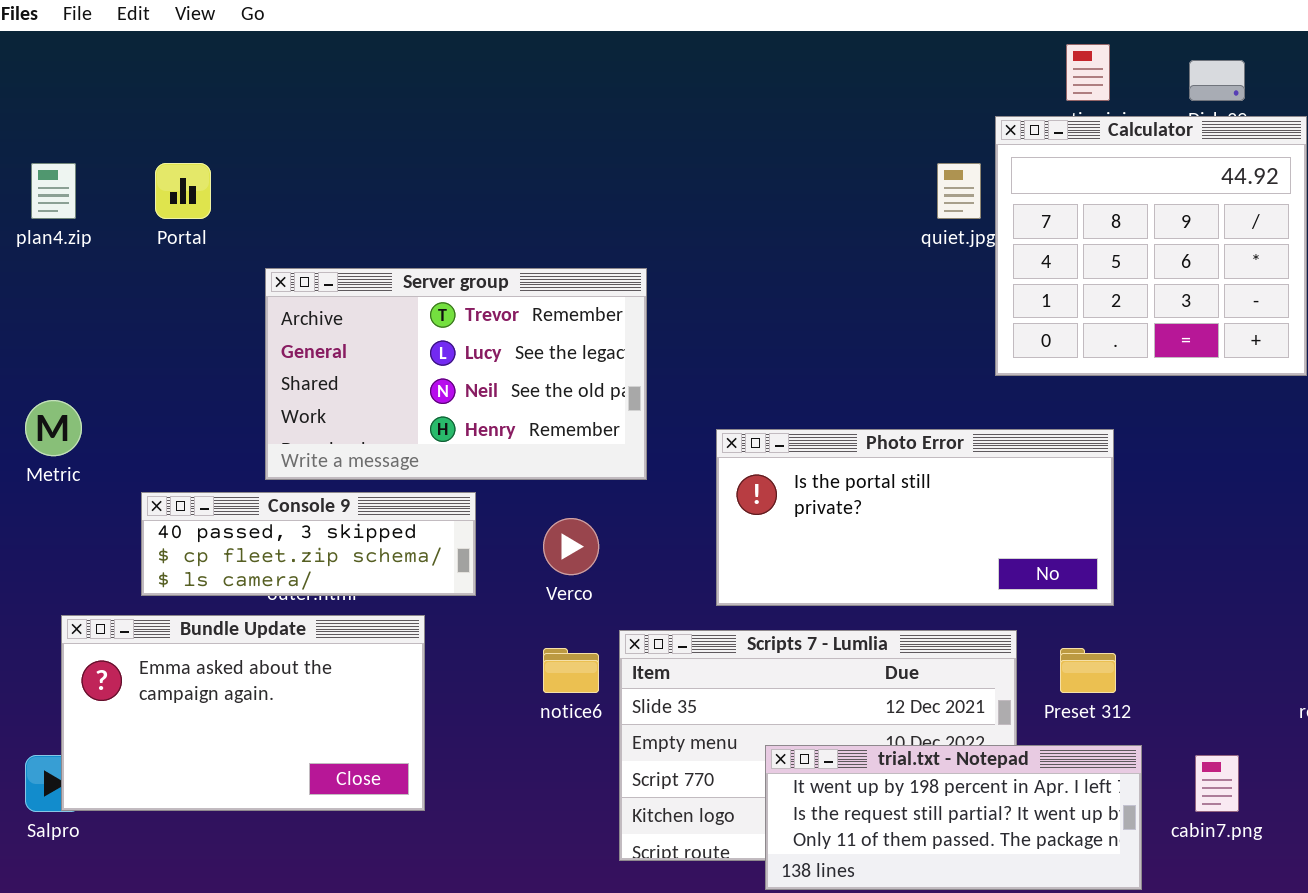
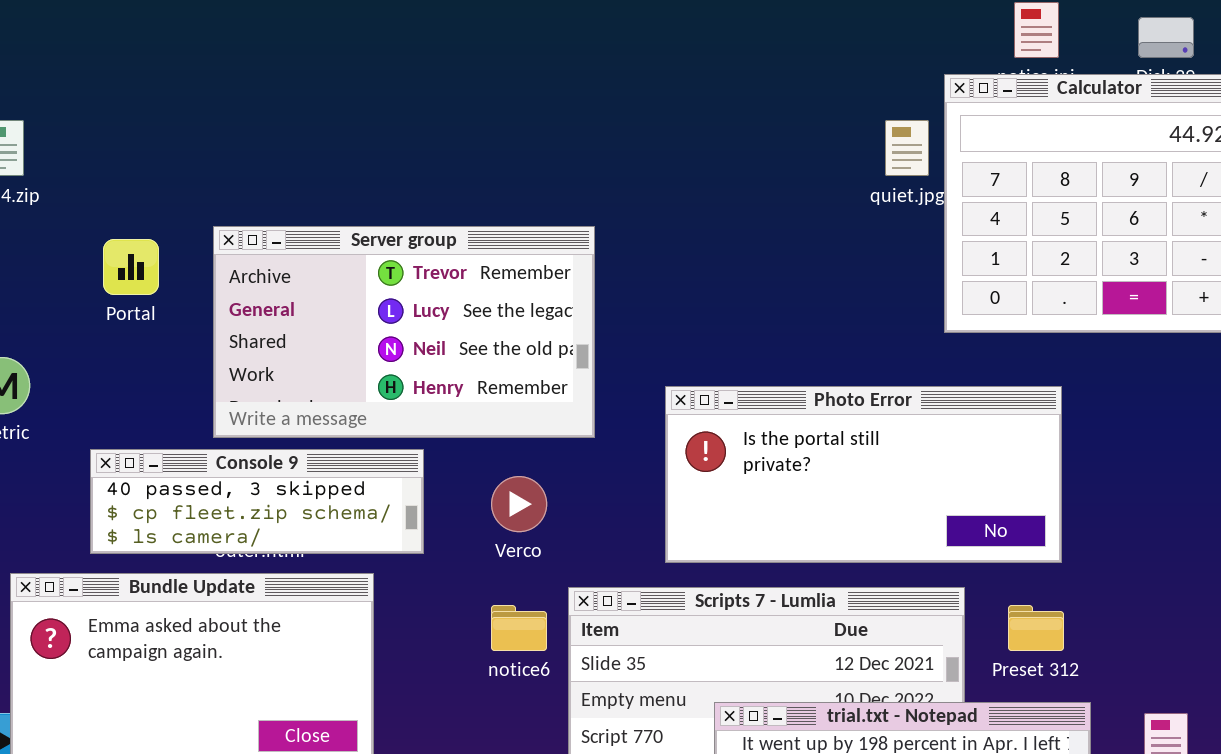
Portal: [155,163,211,219] -> [103,239,159,295], moved

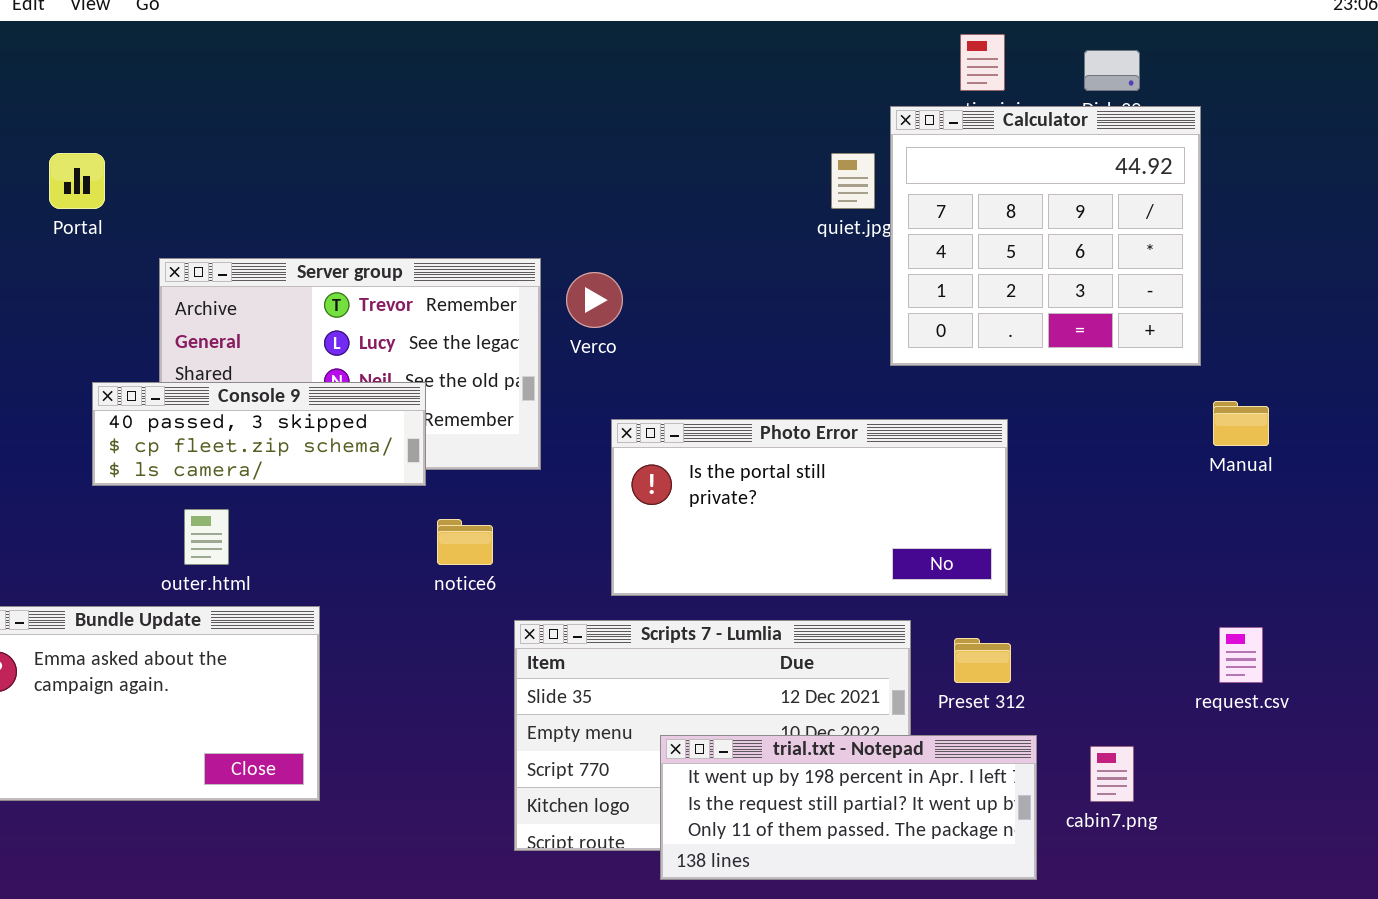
Portal: [103,239,159,295] -> [49,153,105,209], moved
Console 9: [90,449,424,554] -> [92,382,426,486], moved
Verco: [491,476,547,532] -> [566,272,623,328], moved
notice6: [491,605,547,651] -> [437,519,493,565], moved

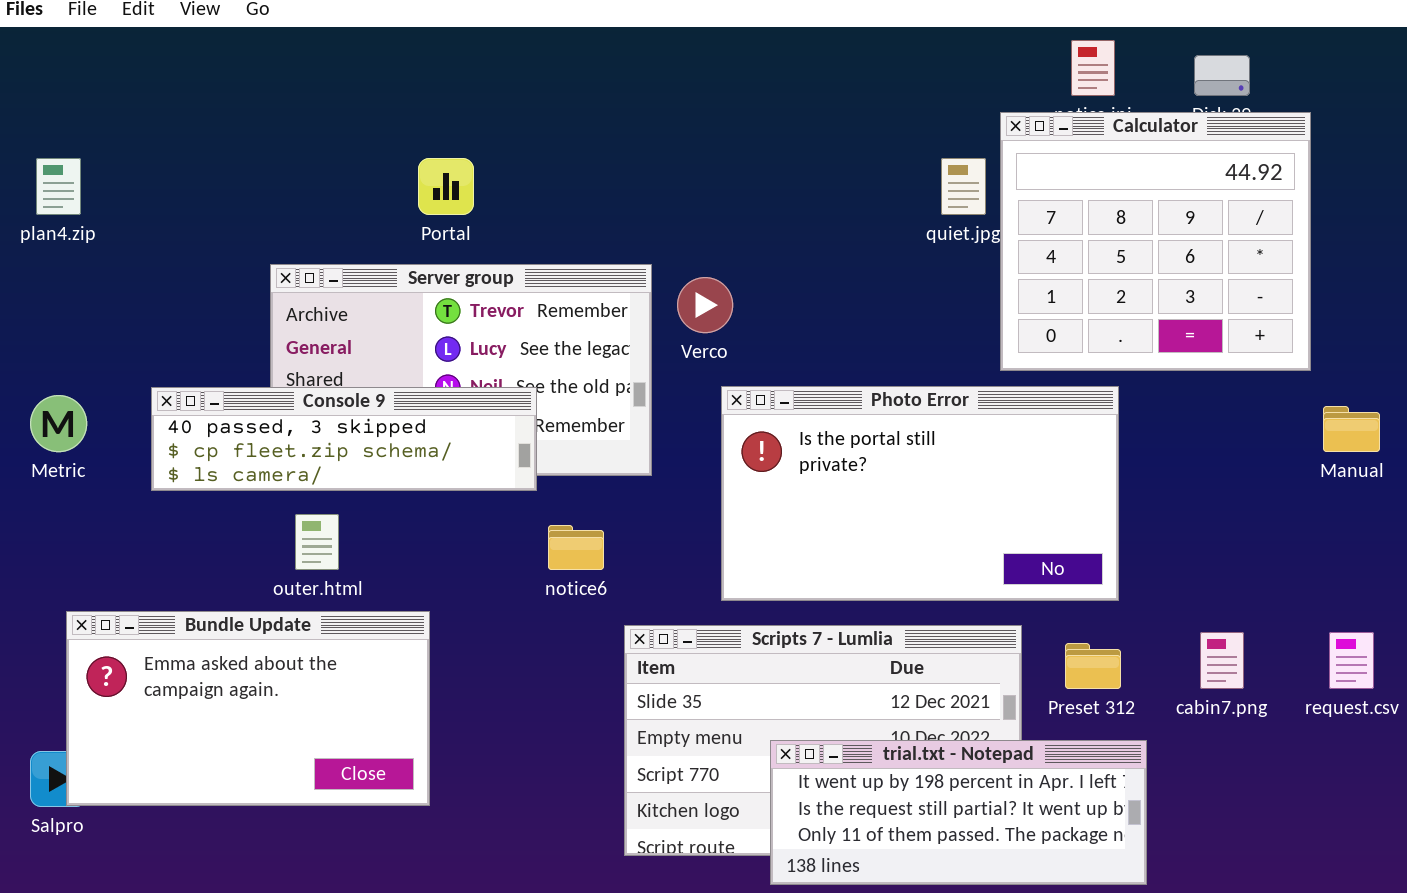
Portal: [49,153,105,209] -> [418,158,474,215], moved
Console 9: [92,382,426,486] -> [151,387,537,491], resized
Photo Error: [611,419,1008,596] -> [721,386,1119,601], resized
cabin7.png: [1090,746,1134,802] -> [1200,632,1244,689], moved

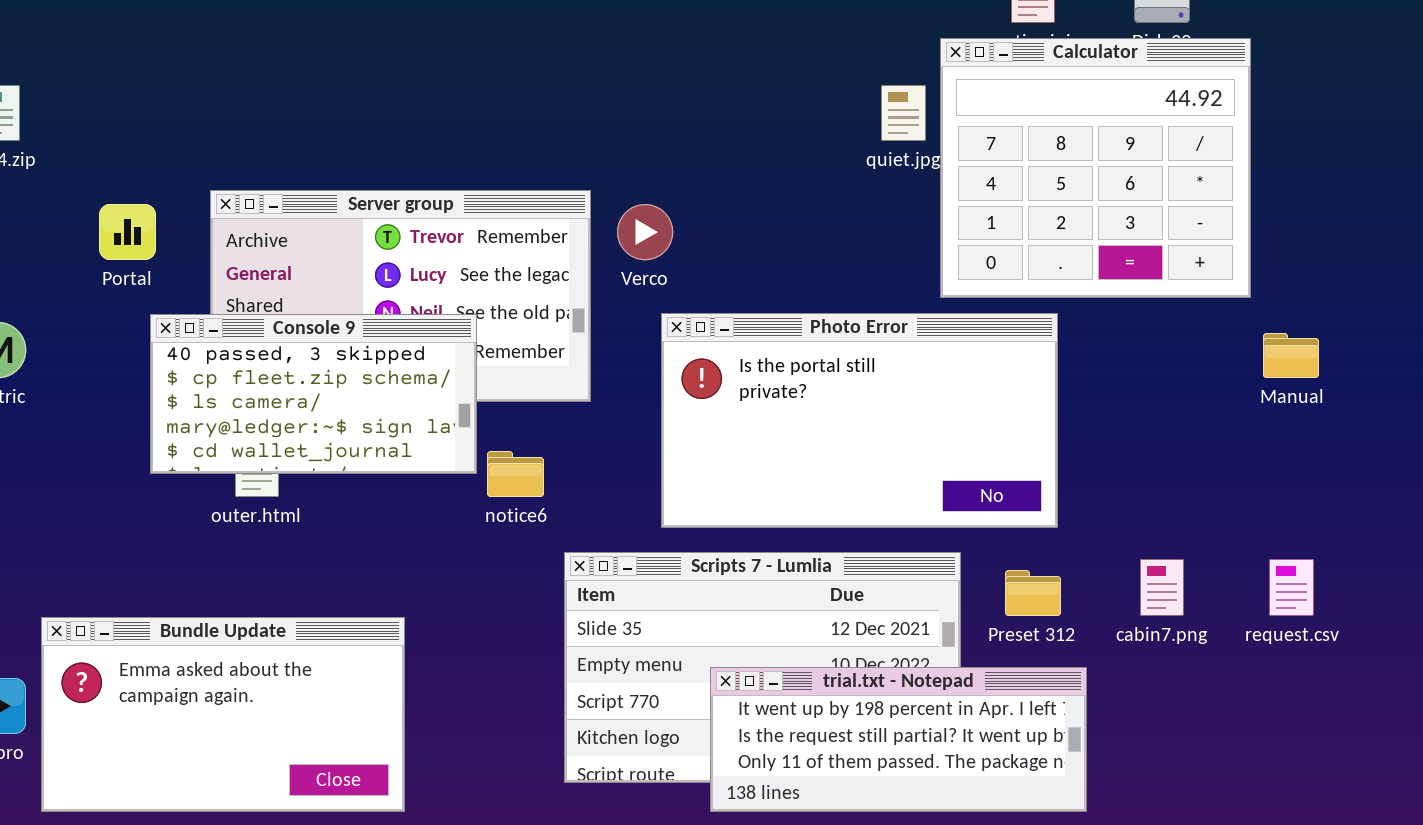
Portal: [418,158,474,215] -> [99,204,156,260], moved
Console 9: [151,387,537,491] -> [150,314,477,474], resized
Bundle Update: [66,611,430,806] -> [41,617,405,812], moved

